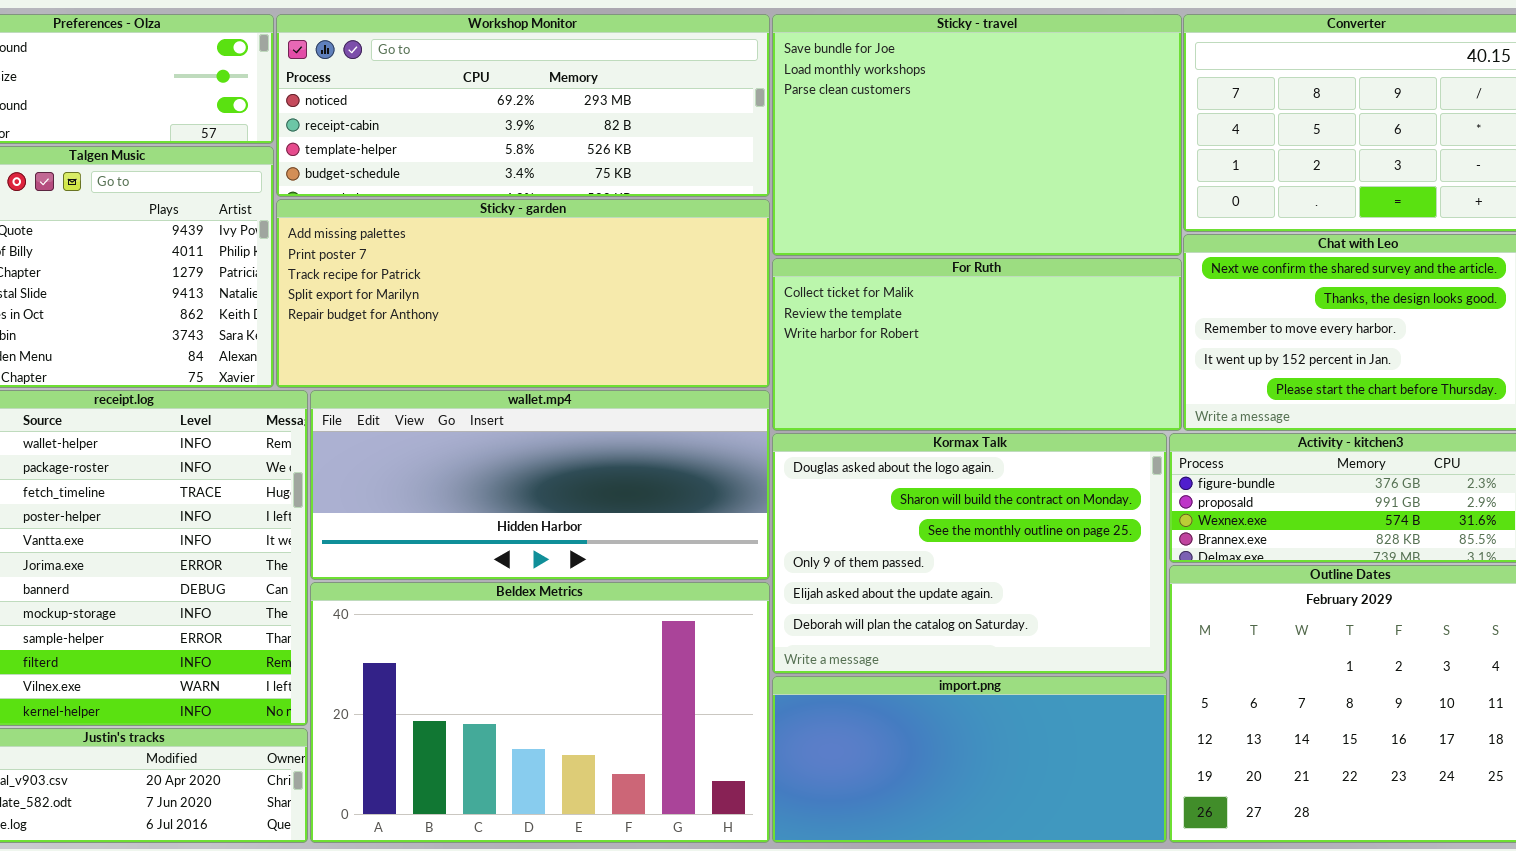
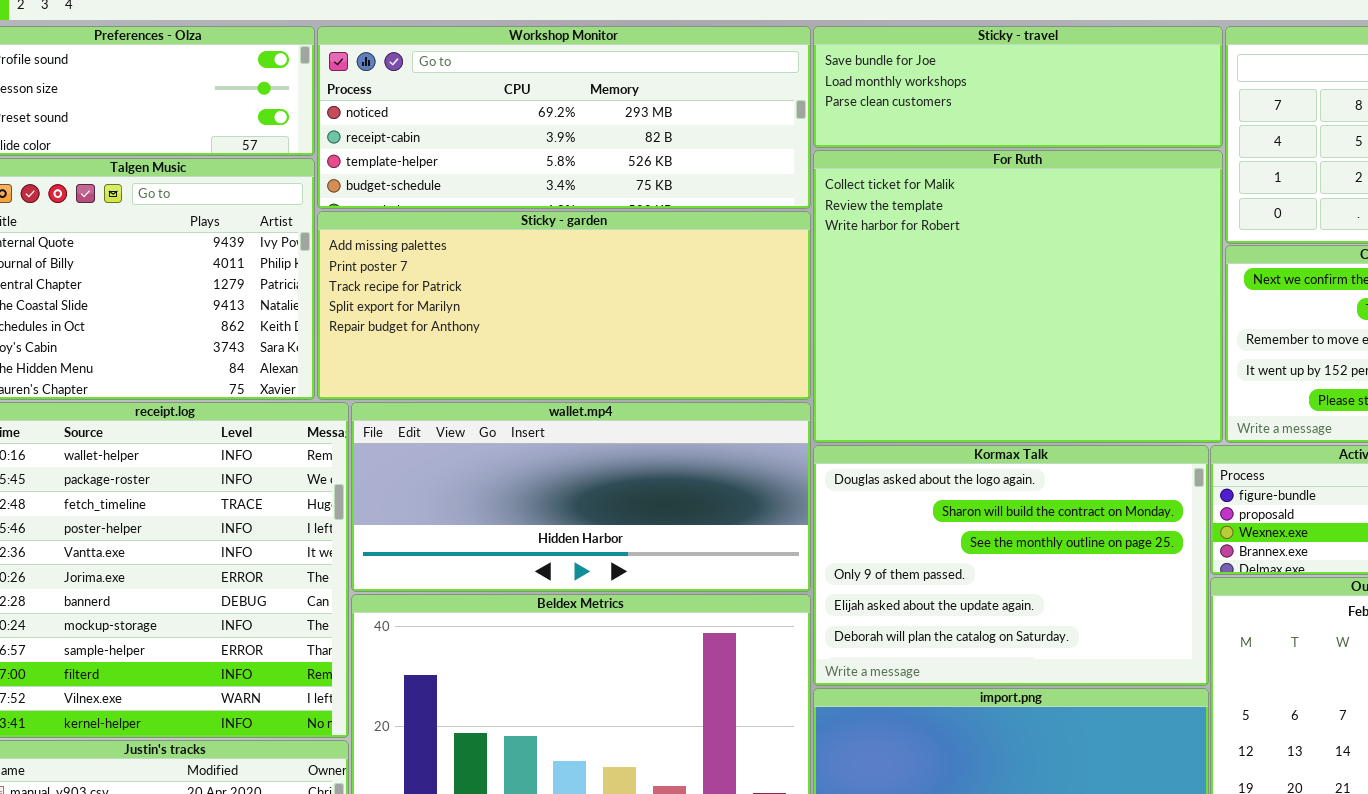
Sticky - travel: [772,14,1182,256] -> [813,26,1223,148], resized
For Ruth: [772,258,1182,431] -> [813,150,1223,443], resized

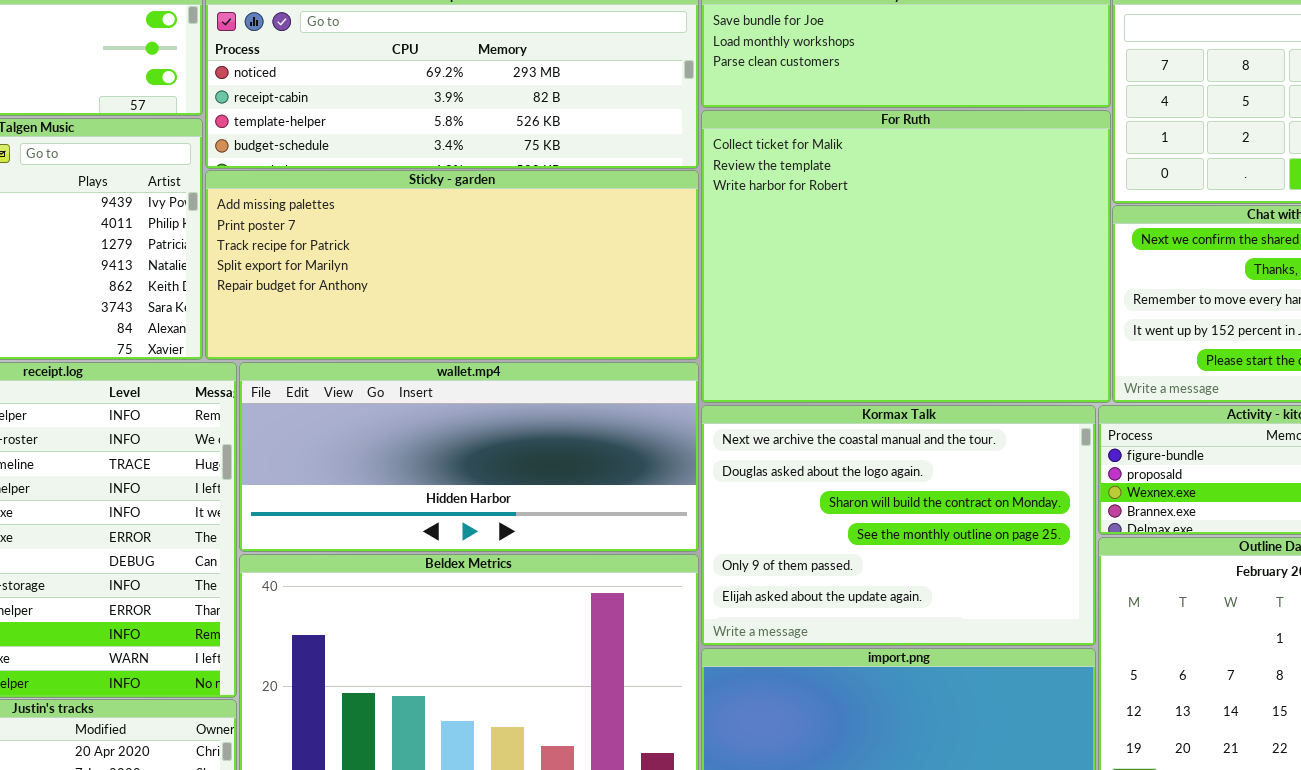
Kormax Talk: [813,445,1209,686] -> [701,405,1096,646], scrolled up 1 row

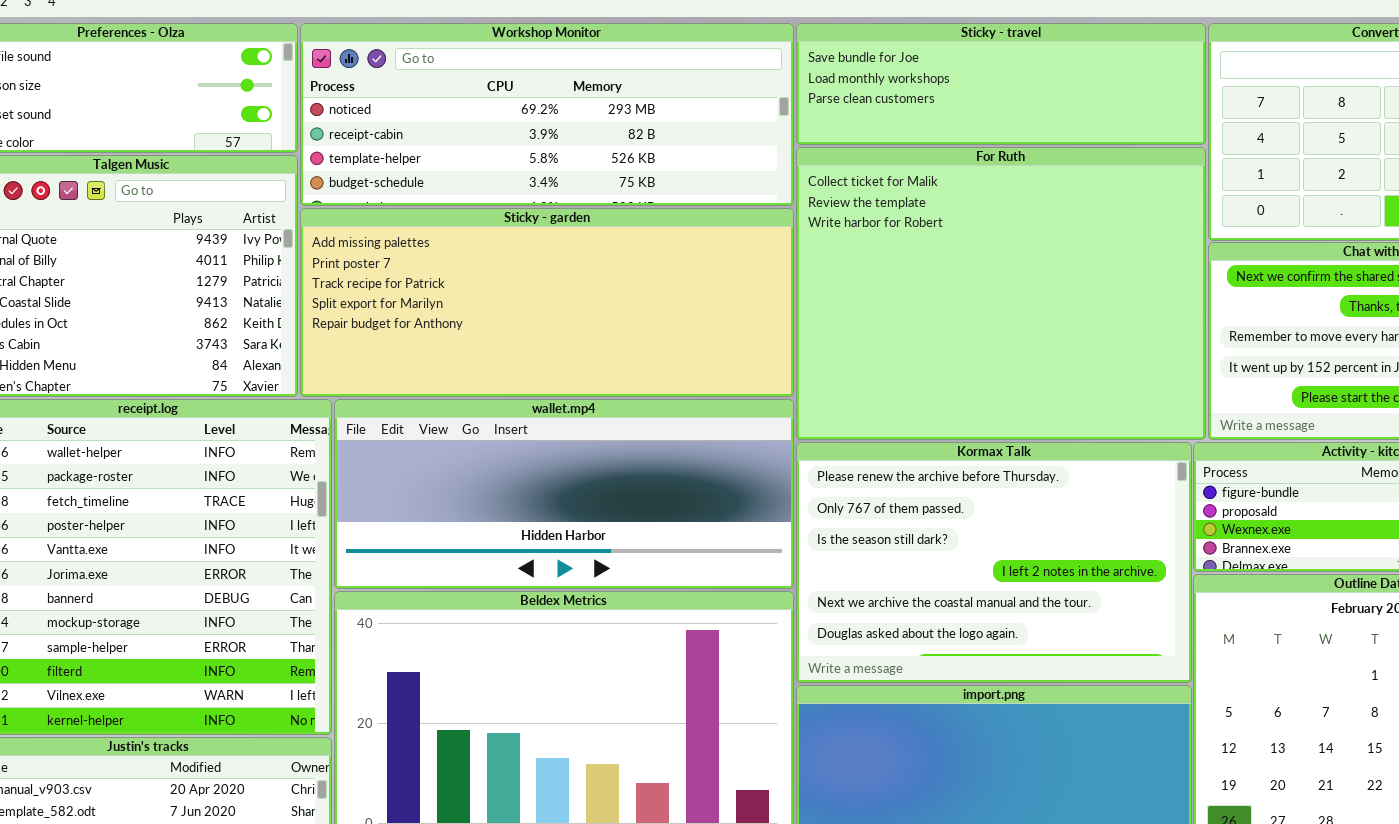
Kormax Talk: [701,405,1096,646] -> [796,442,1192,683], scrolled up 4 rows

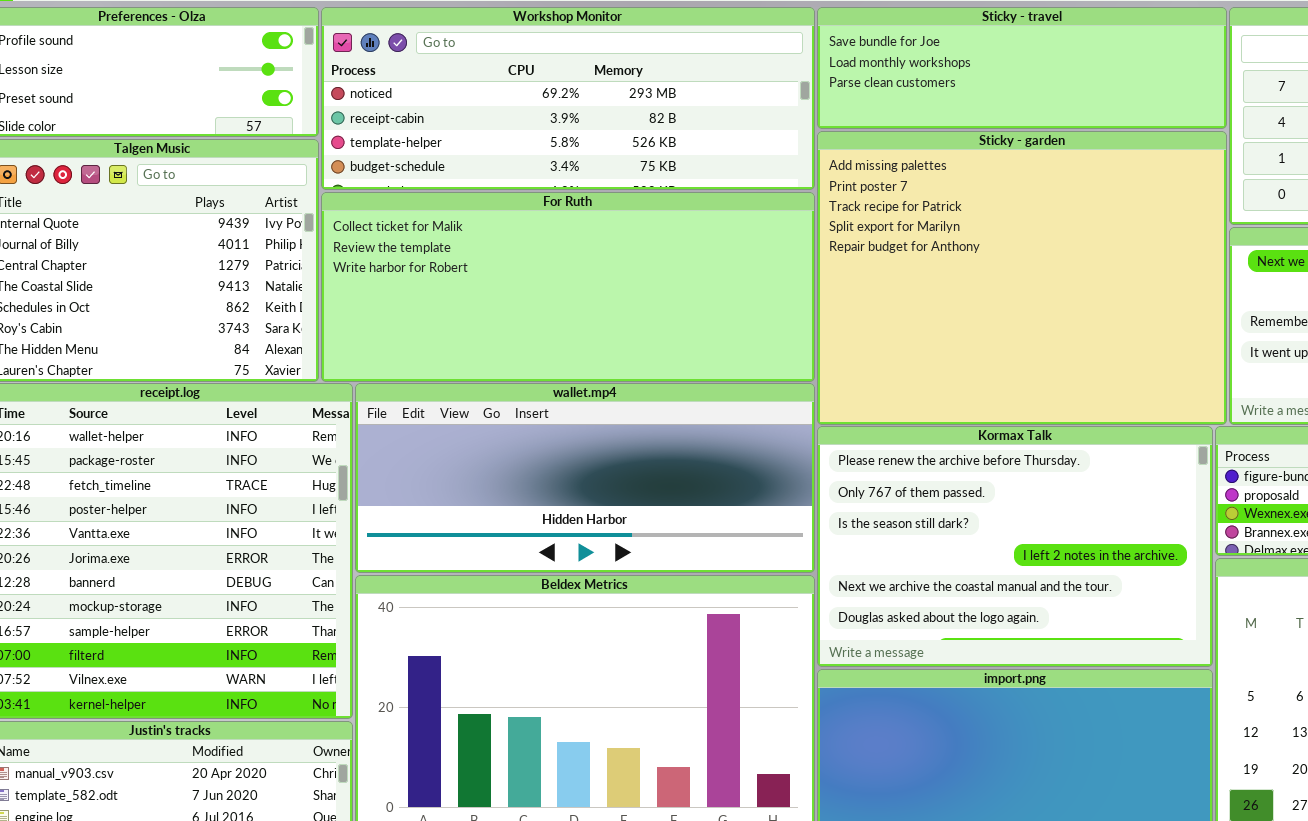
For Ruth: [796,147,1206,440] -> [321,192,815,382], moved, resized
Sticky - garden: [300,208,794,397] -> [817,131,1227,425], moved, resized

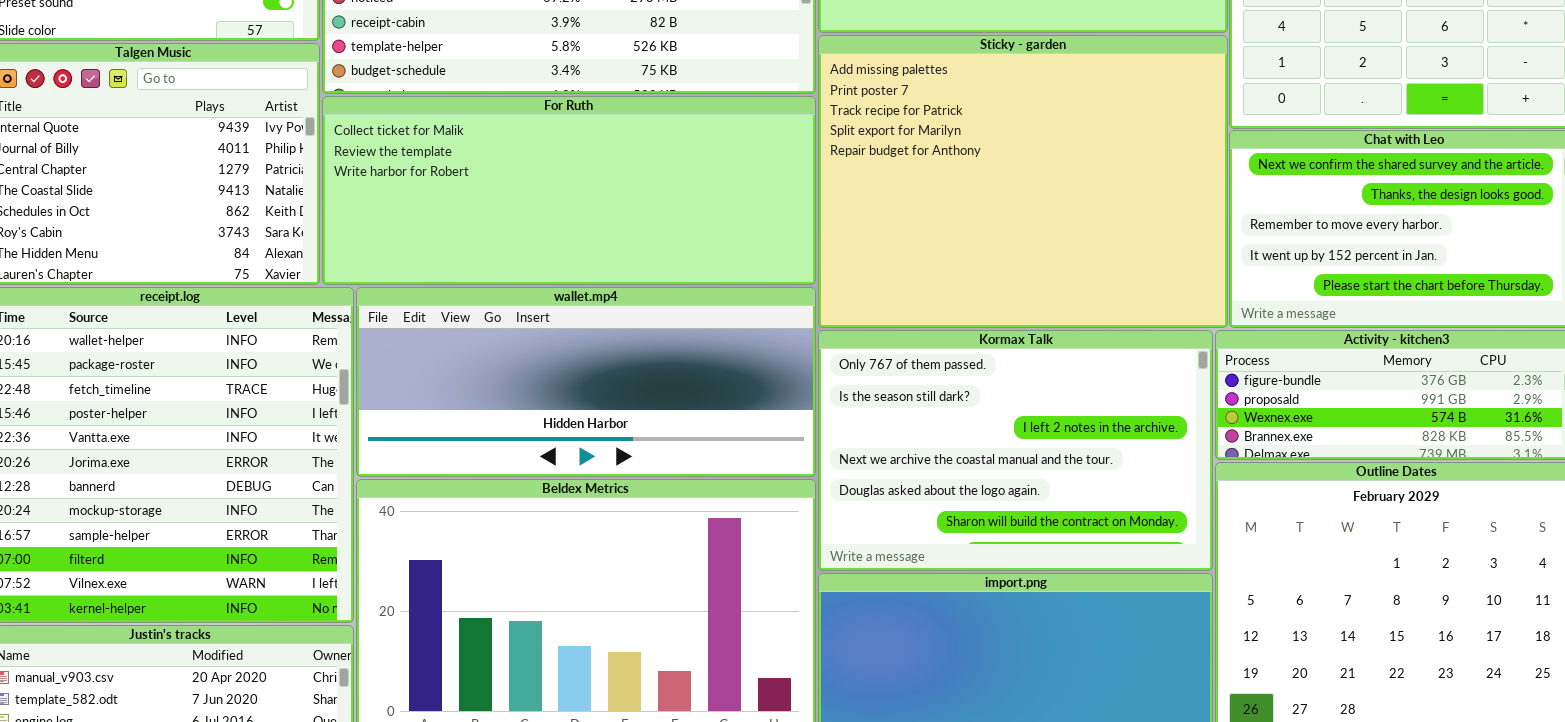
Kormax Talk: [817,426,1213,667] -> [818,330,1213,571], scrolled down 1 row

